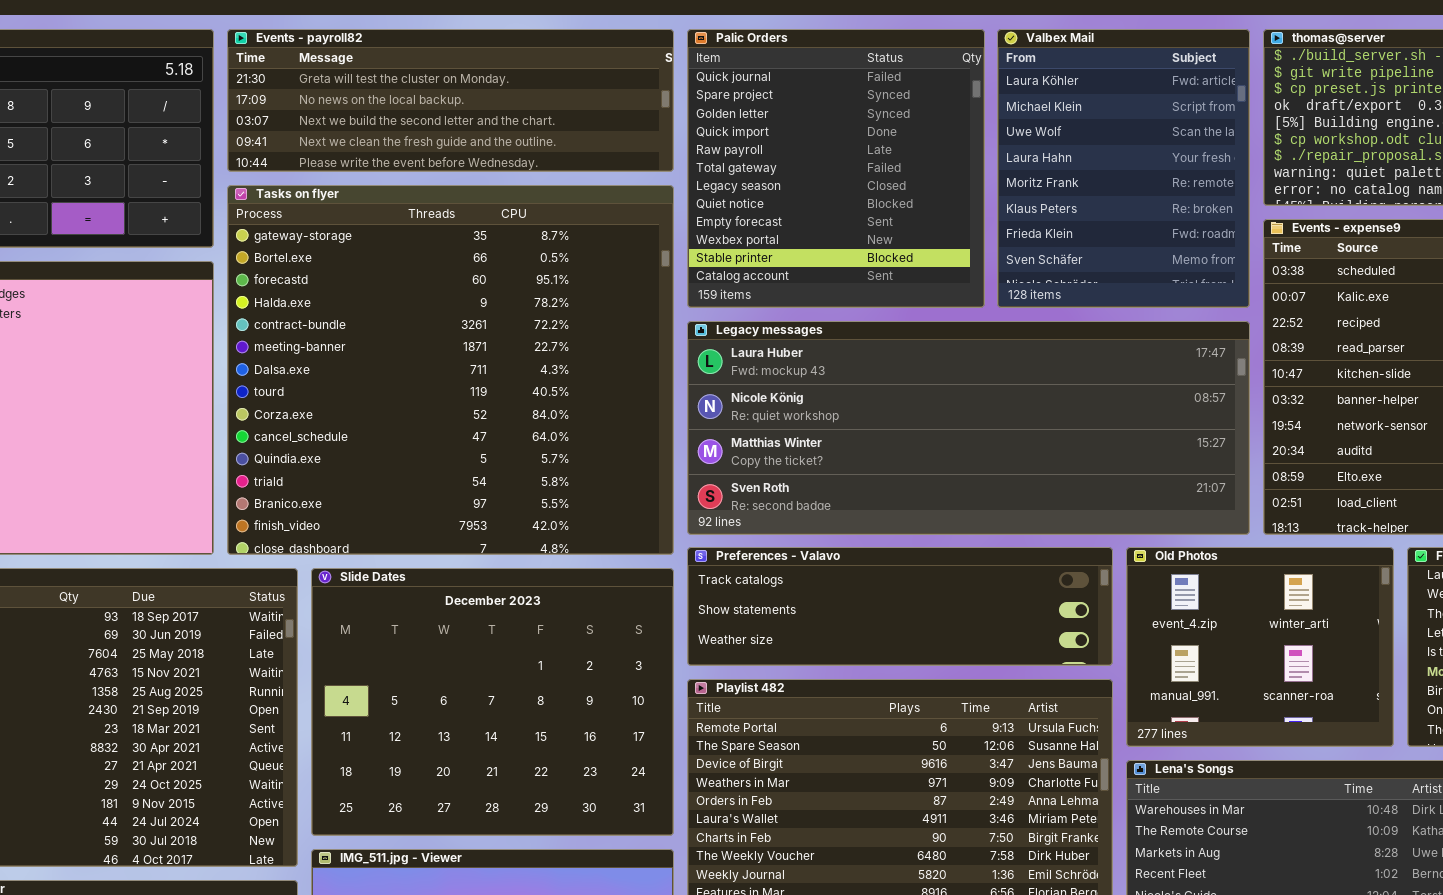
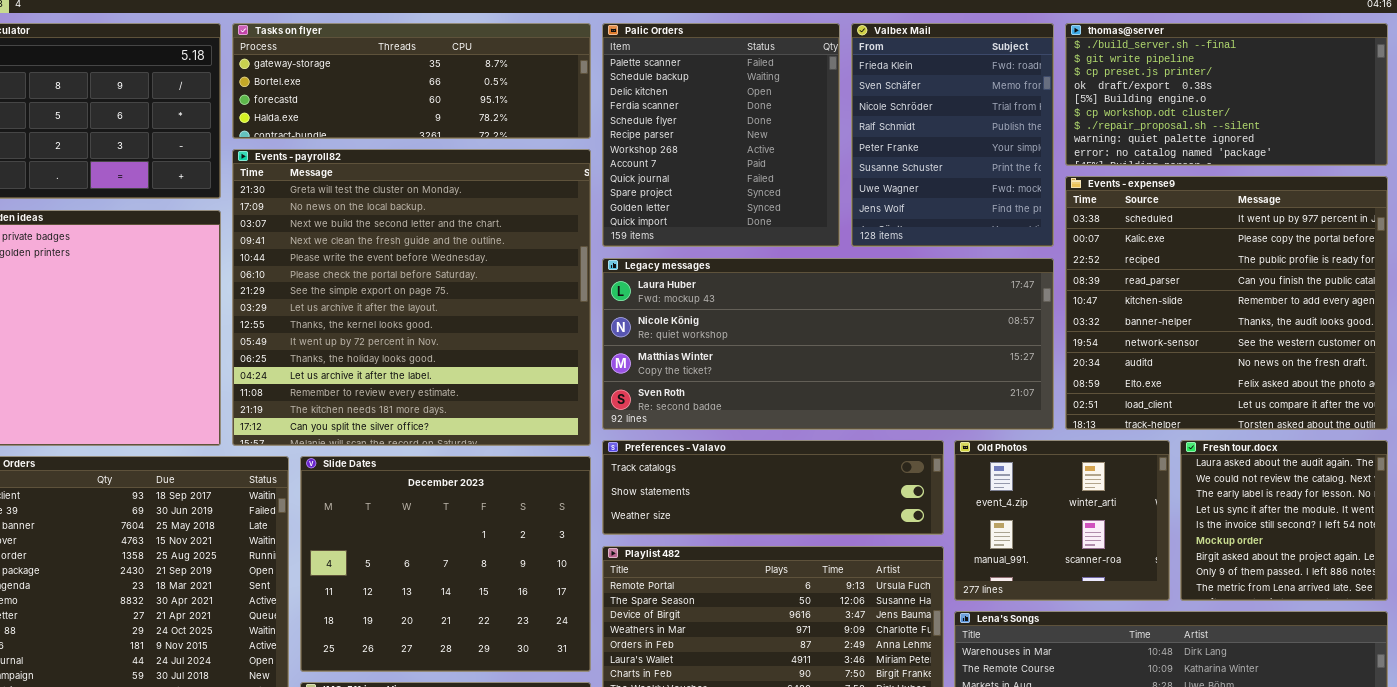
Events - payroll82: [227,29,674,172] -> [232,149,591,446], moved, resized
Palic Orders: [687,29,985,308] -> [602,23,840,247], scrolled up 8 rows
Valbex Mail: [997,29,1250,308] -> [851,23,1054,247], scrolled down 6 rows
Tasks on flyer: [227,185,674,555] -> [232,23,591,139], moved, resized

